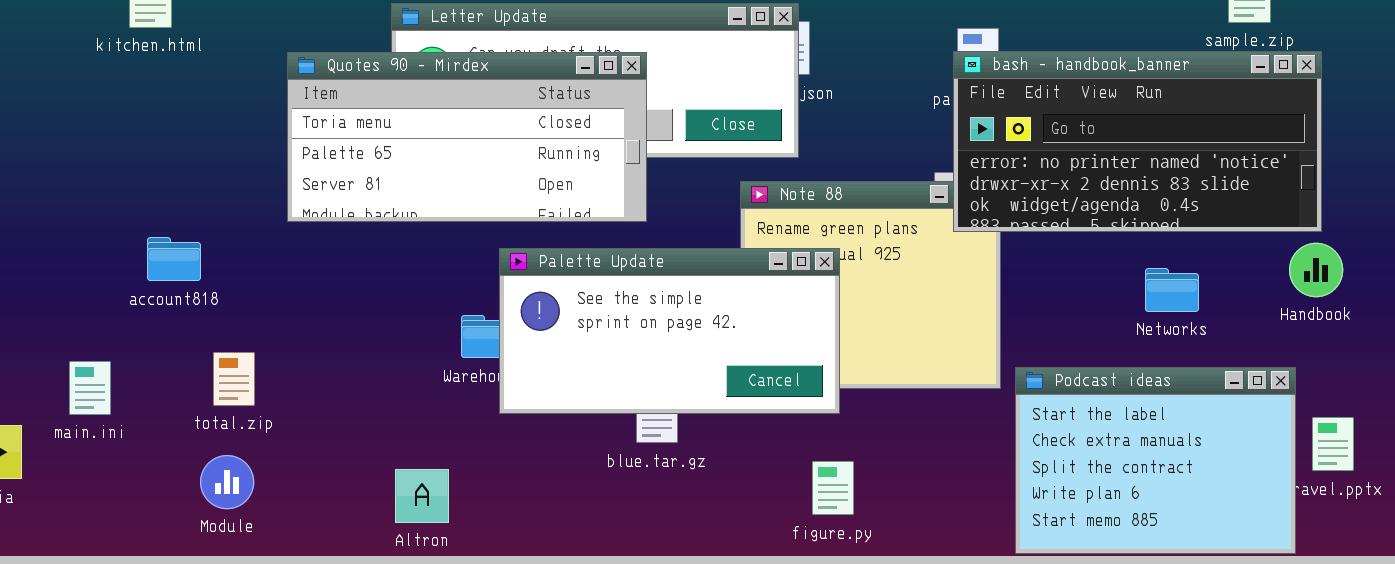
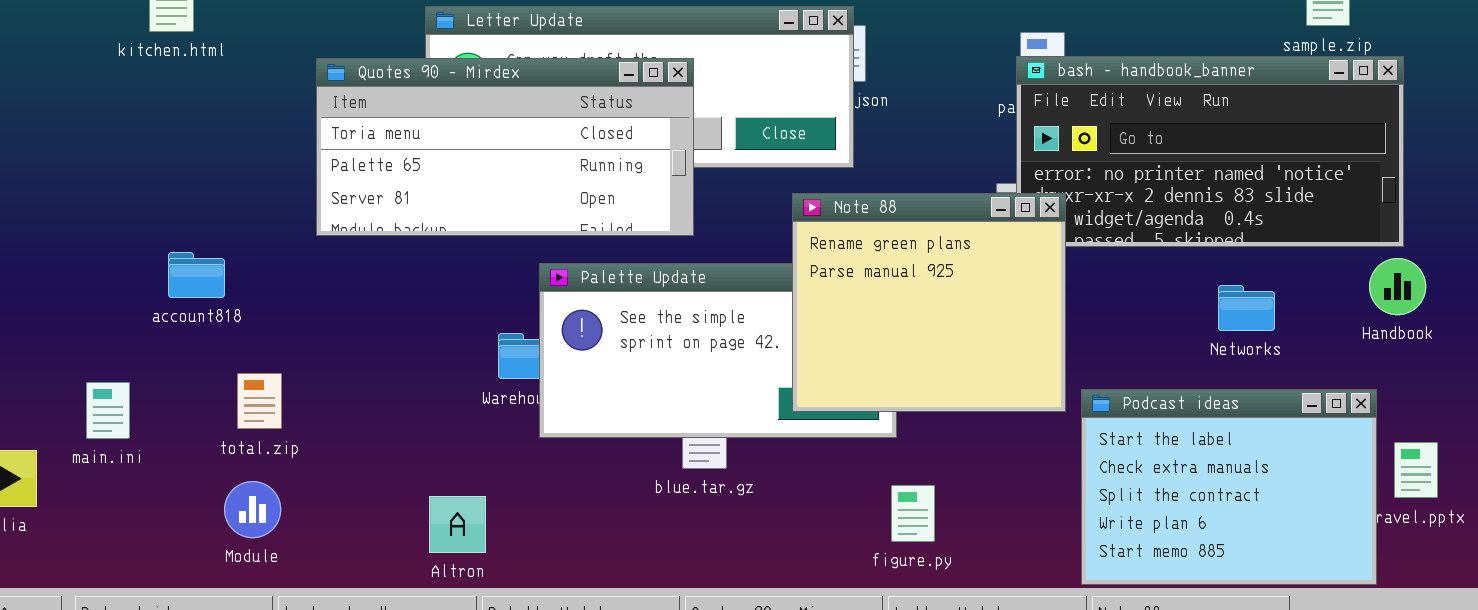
Note 88: [740,181,1001,389] -> [792,193,1066,412], raised
figure.py: [812,461,854,515] -> [891,485,935,542], moved

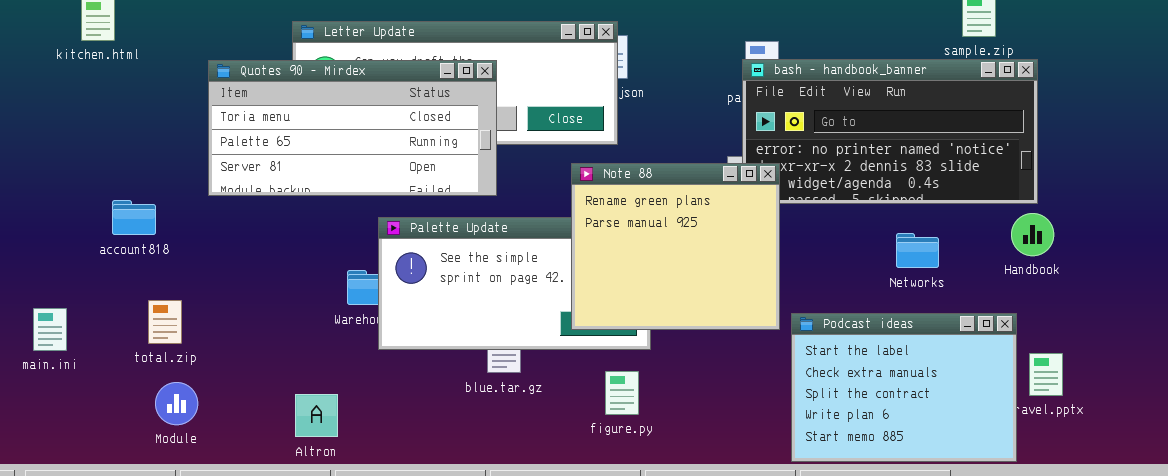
account818: [168,252,225,298] -> [112,200,156,235], moved
Module: [224,481,281,538] -> [155,382,198,425], moved
figure.py: [891,485,935,542] -> [605,371,639,415], moved

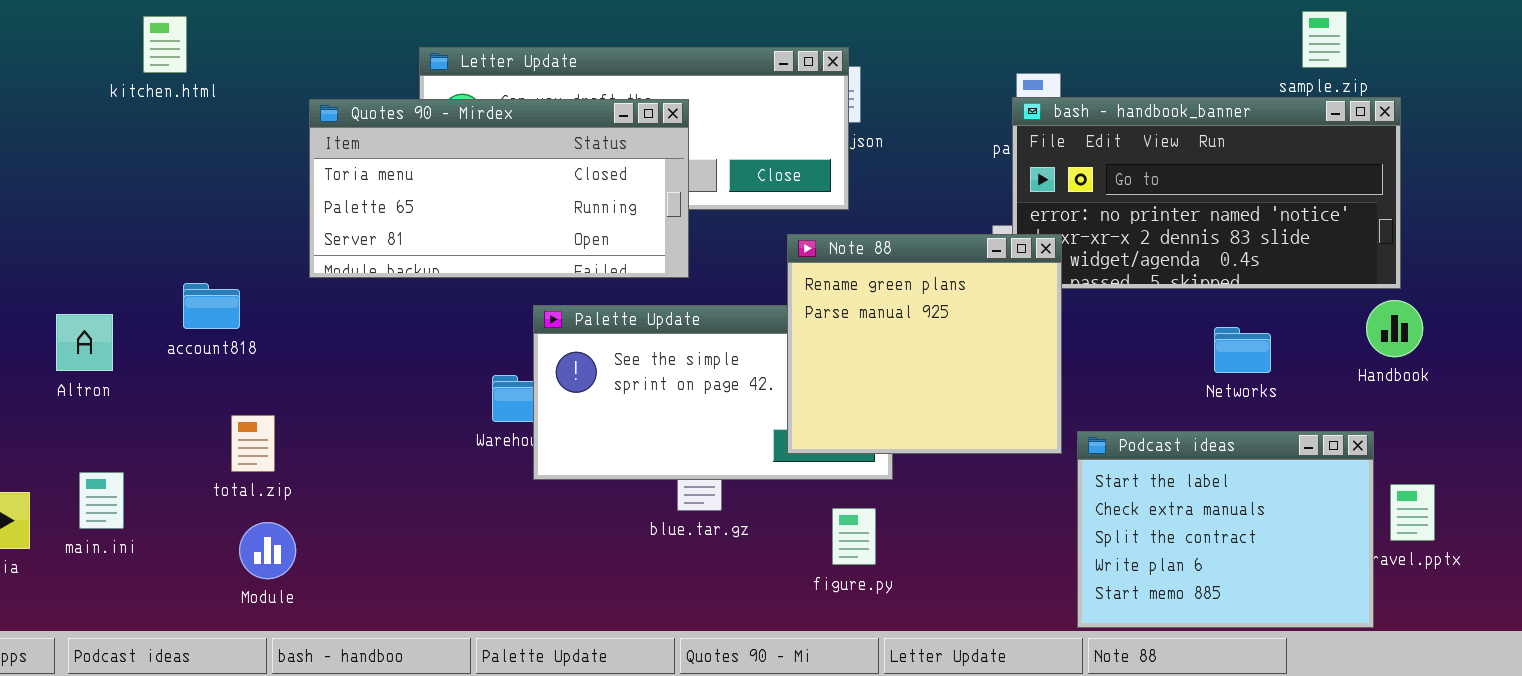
main.ini: [33,308,67,351] -> [79,472,124,529], moved
Altron: [295,394,338,437] -> [56,314,113,371], moved

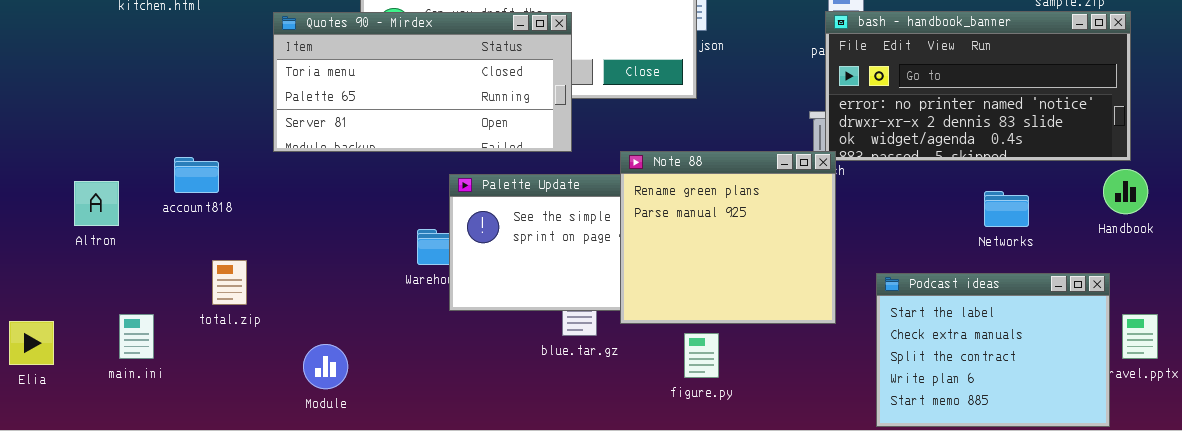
Note 88: [787,234,1062,454] -> [620,151,836,324], moved
main.ini: [79,472,124,529] -> [119,314,154,359], moved
Module: [239,522,296,579] -> [303,344,348,389], moved

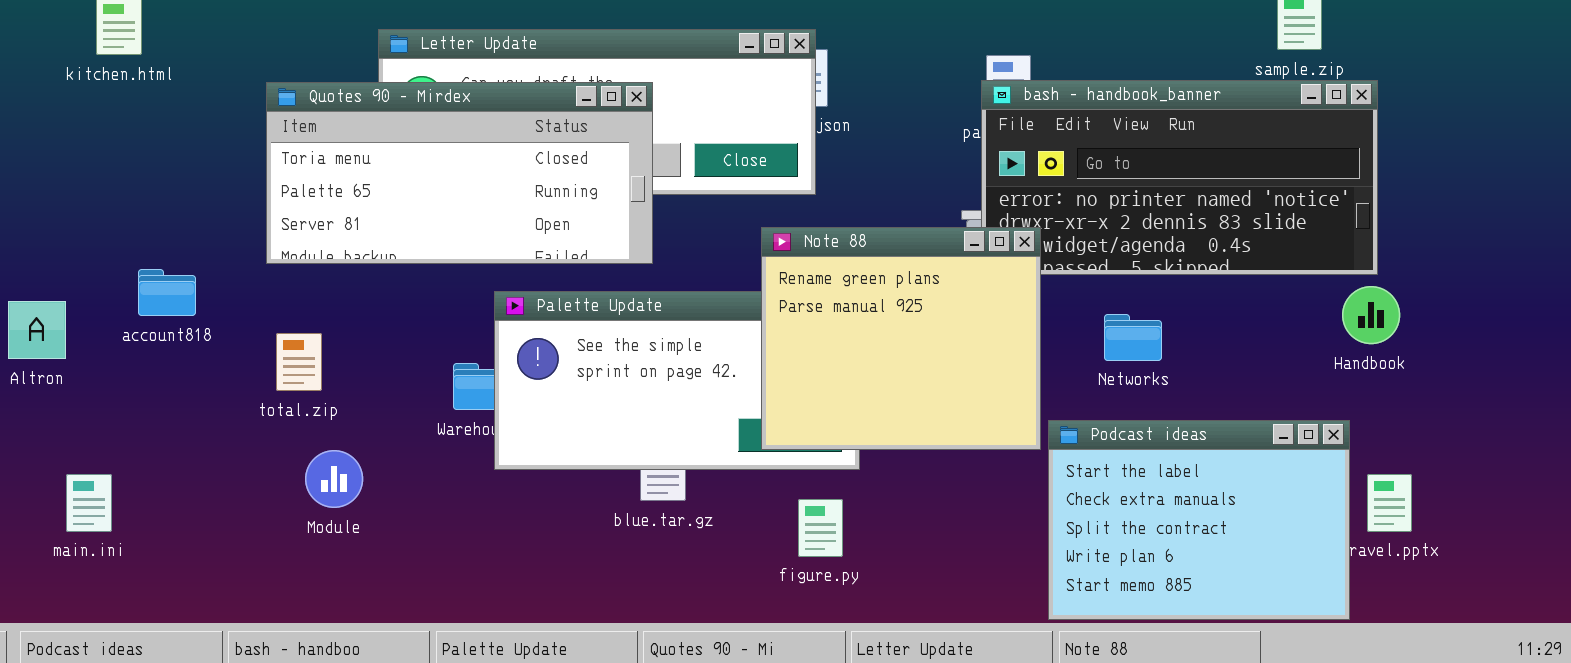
Note 88: [620,151,836,324] -> [761,227,1041,450], moved
Networks: [984,191,1029,227] -> [1104,314,1162,361], moved
total.zip: [212,260,247,305] -> [276,333,322,391], moved
Module: [303,344,348,389] -> [305,450,363,508], moved

